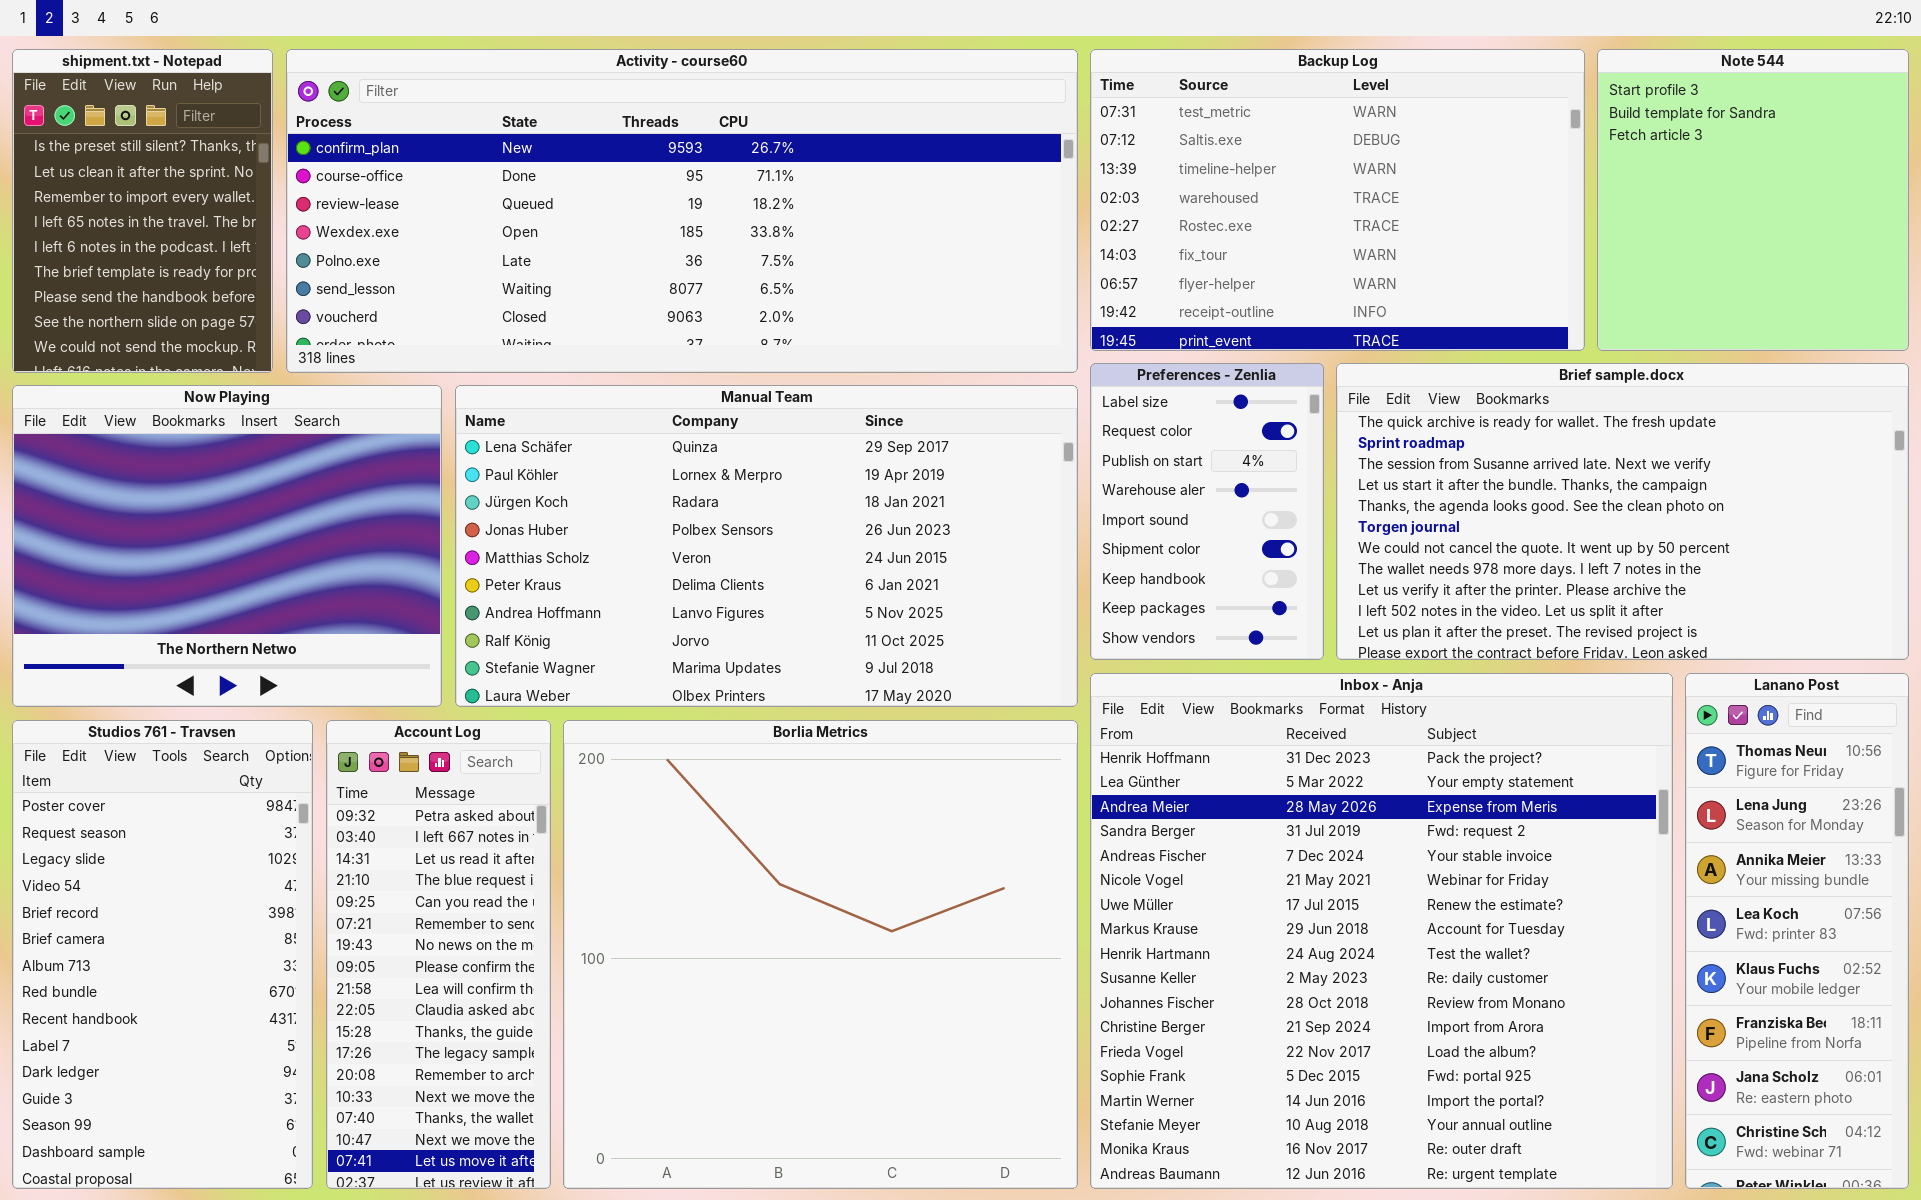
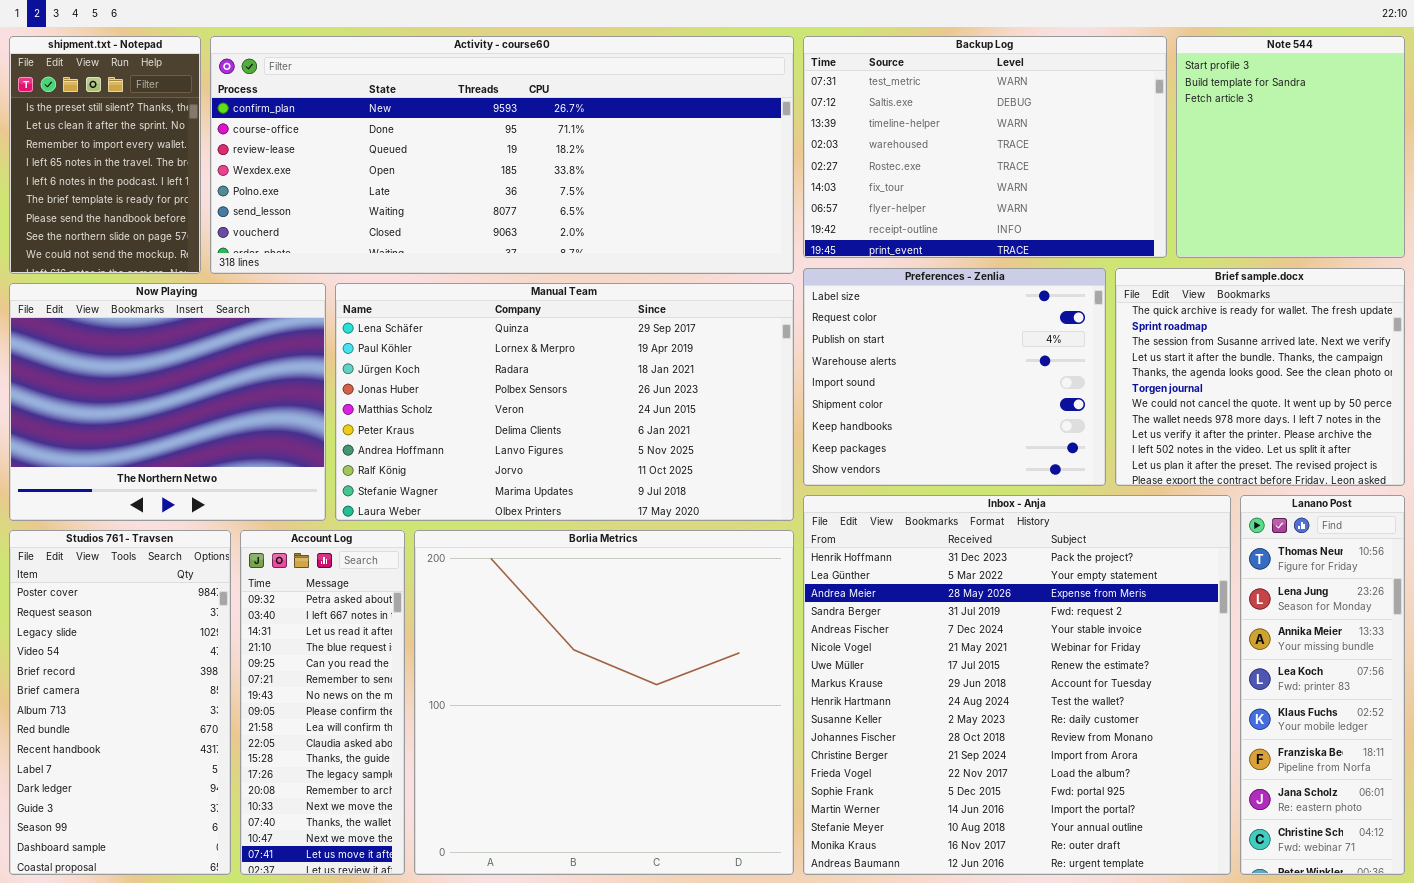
Preferences - Zenlia: [1090,363,1324,660] -> [803,268,1106,486], resized
Brief sample.docx: [1336,363,1909,660] -> [1115,268,1405,486], resized

